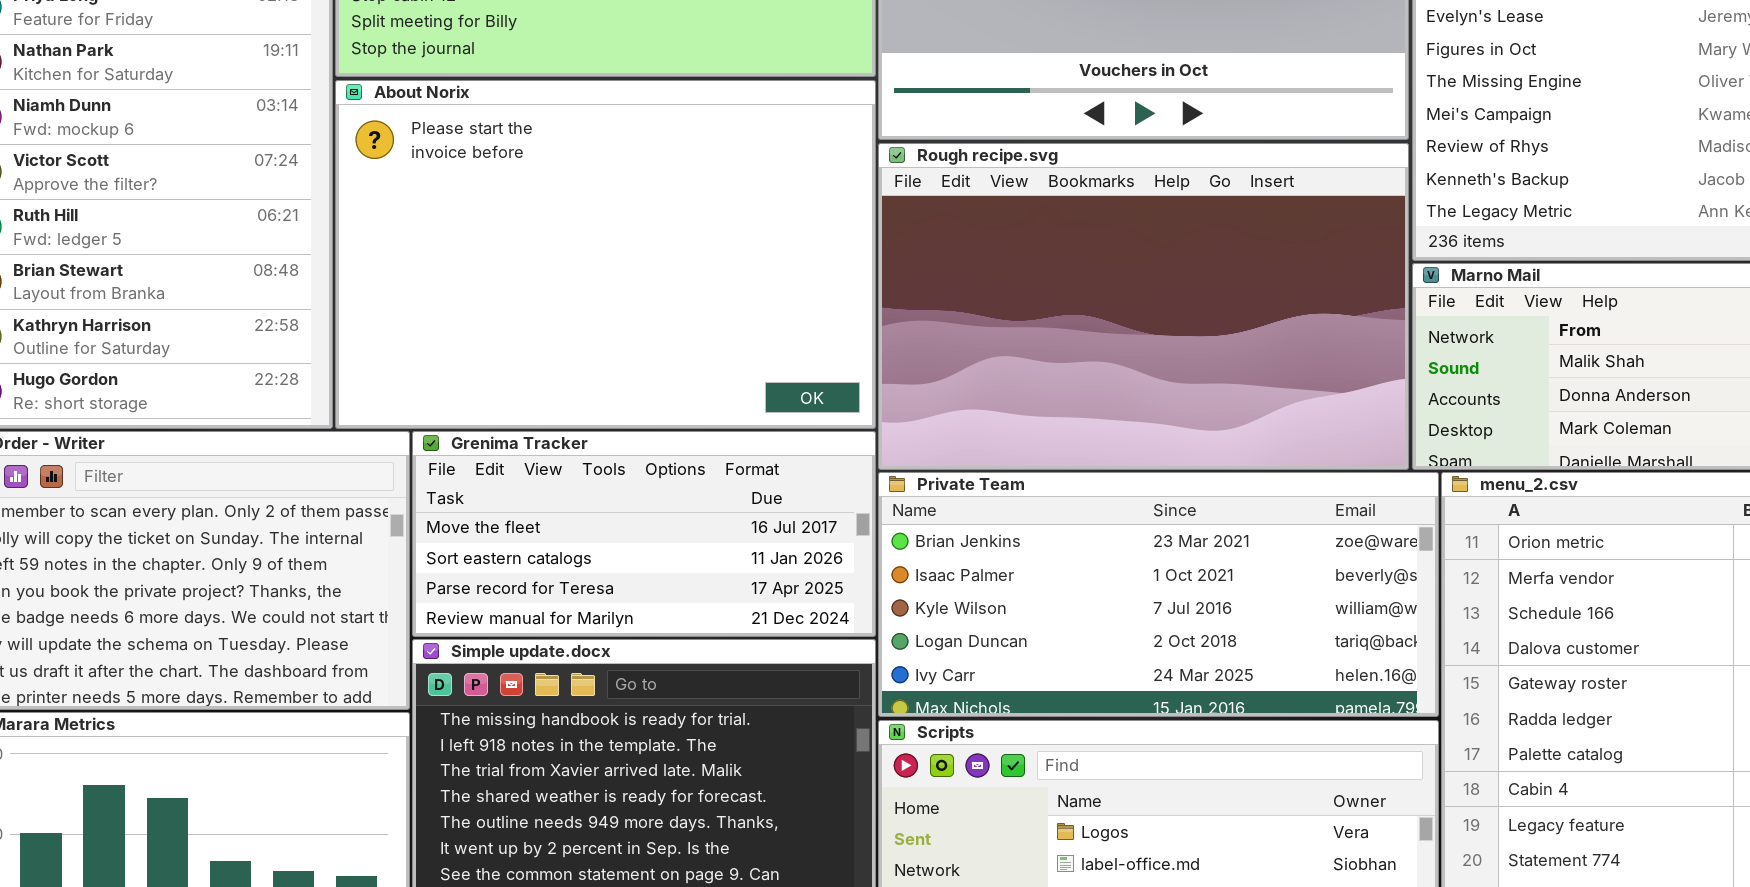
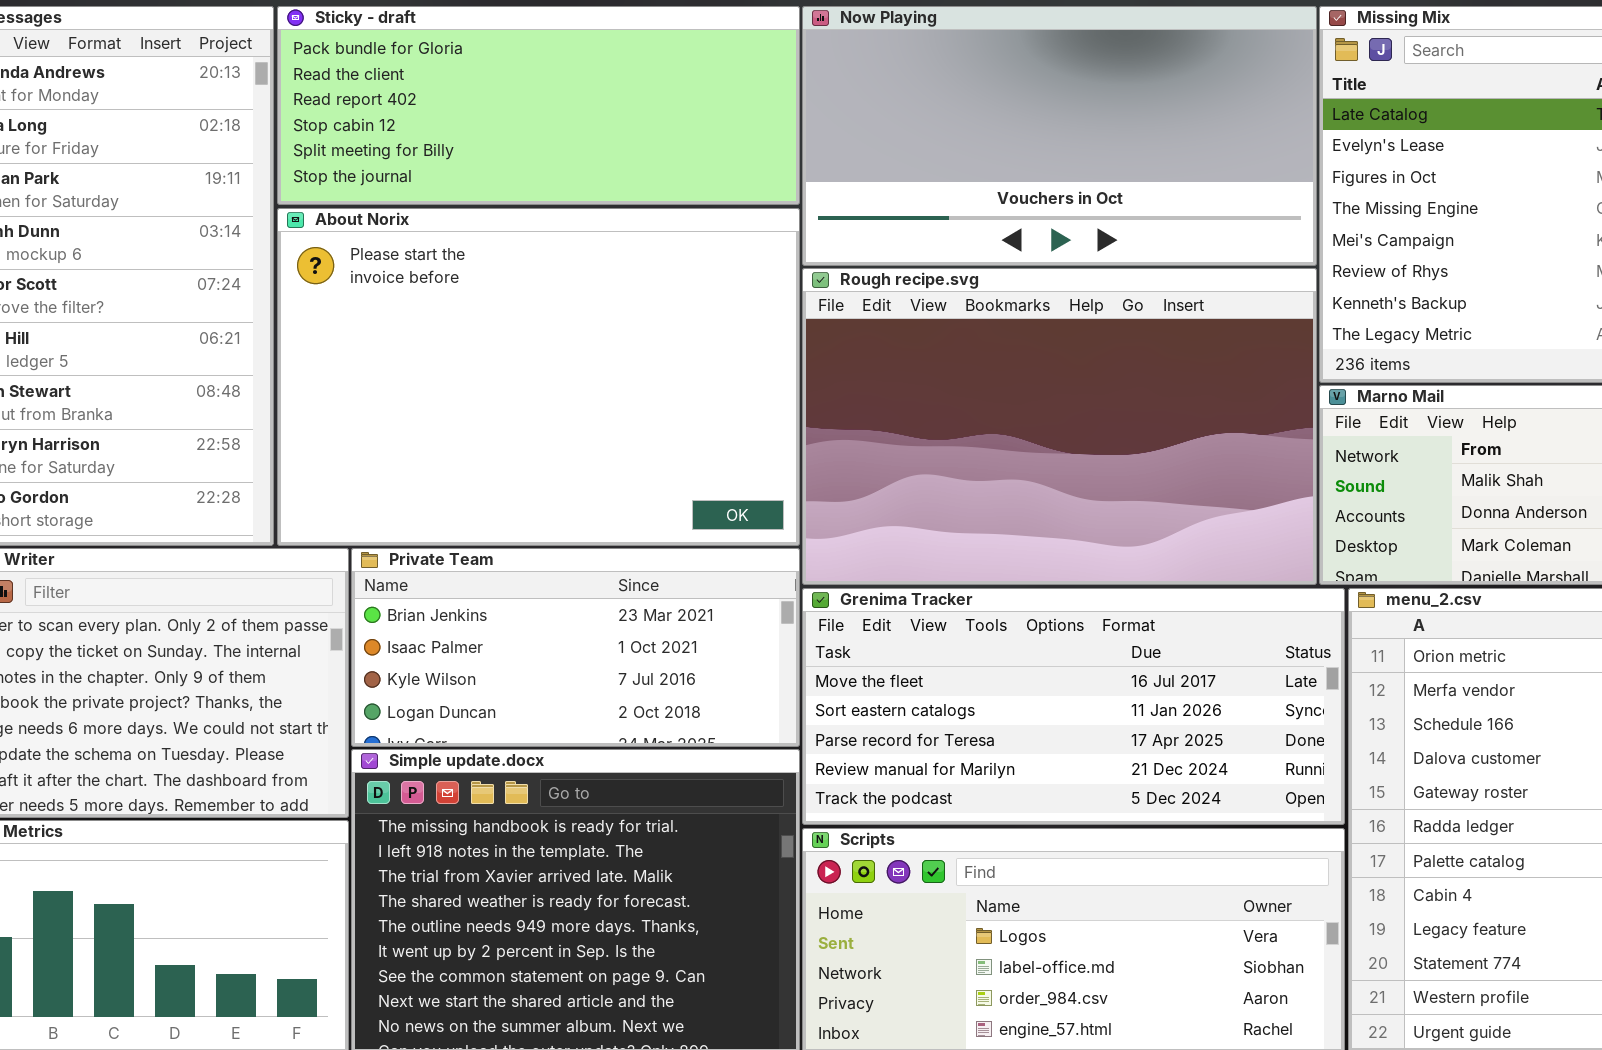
Grenima Tracker: [412,431,876,637] -> [802,588,1345,825], moved, resized
Private Team: [878,472,1439,717] -> [351,548,800,747], moved, resized

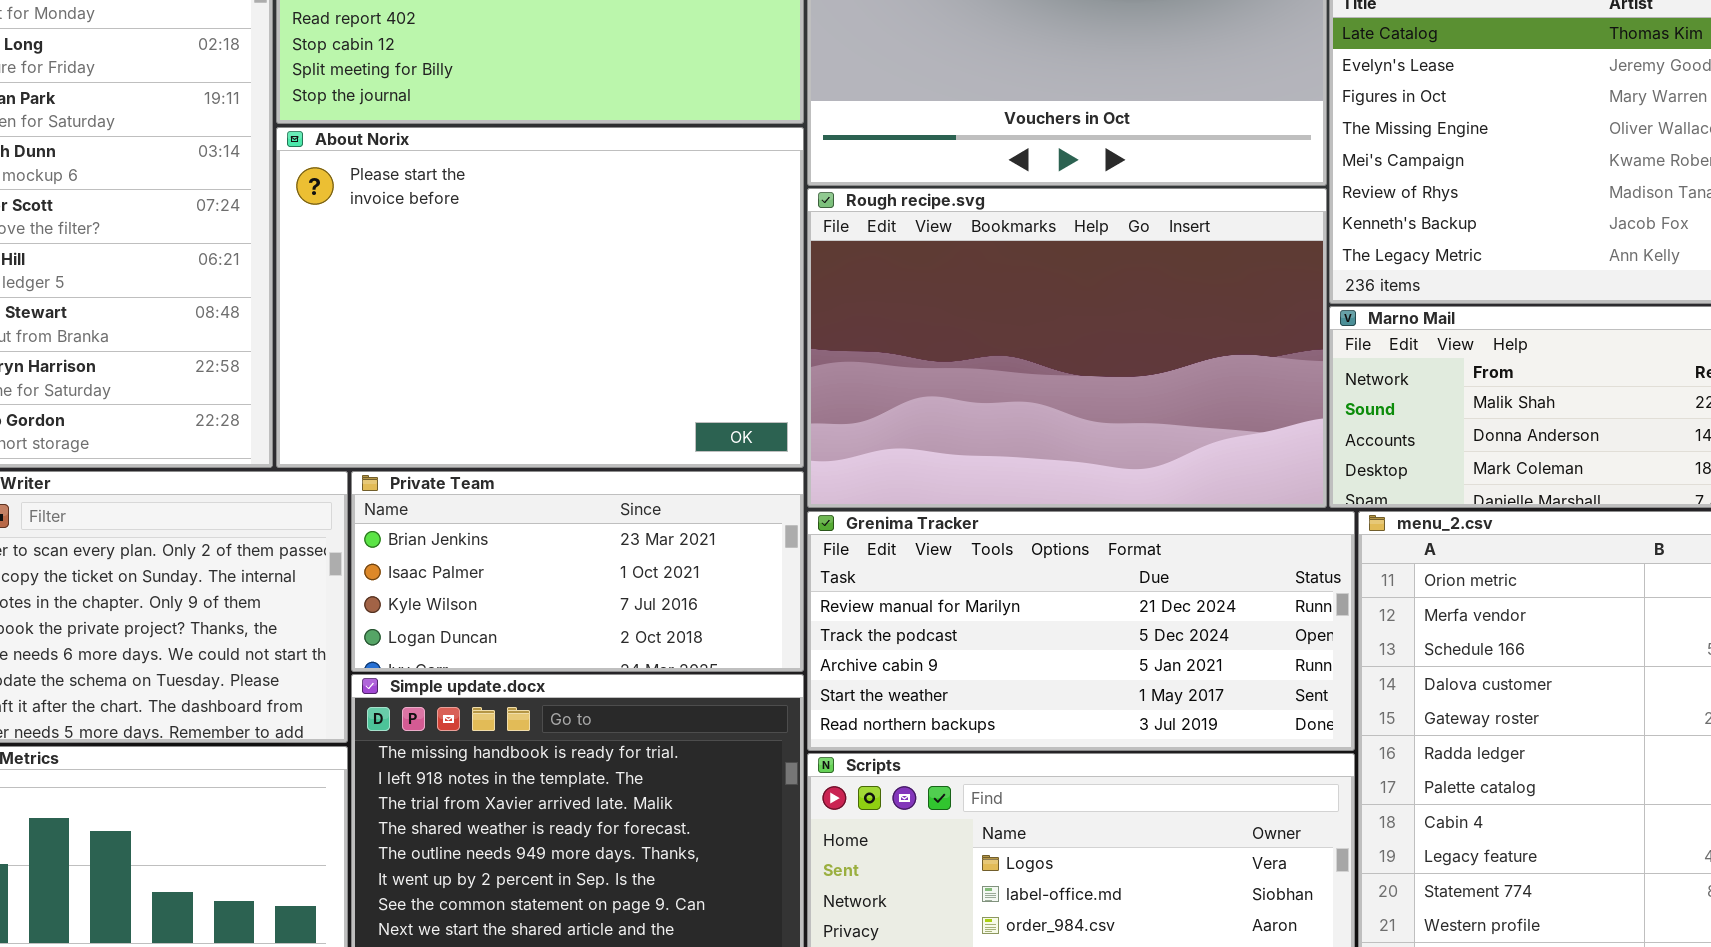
Grenima Tracker: [802,588,1345,825] -> [807,511,1355,751], scrolled down 3 rows

